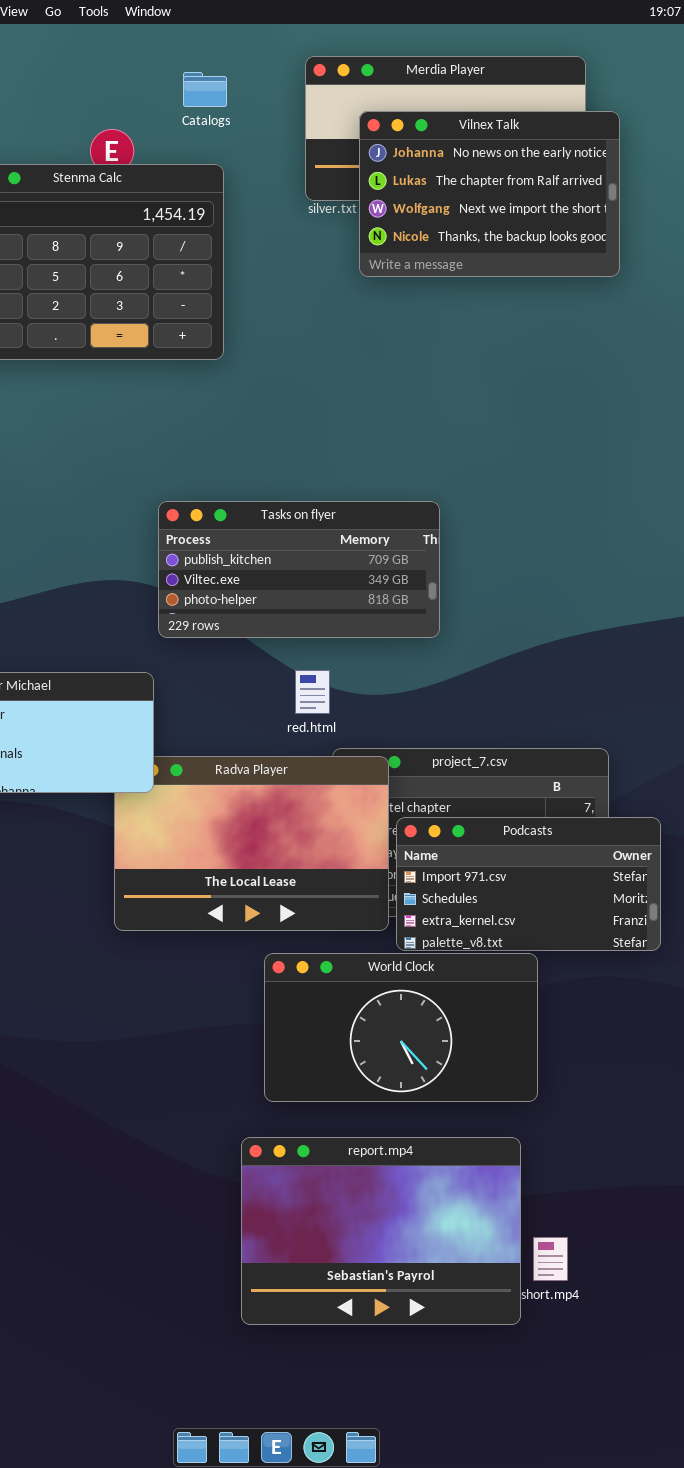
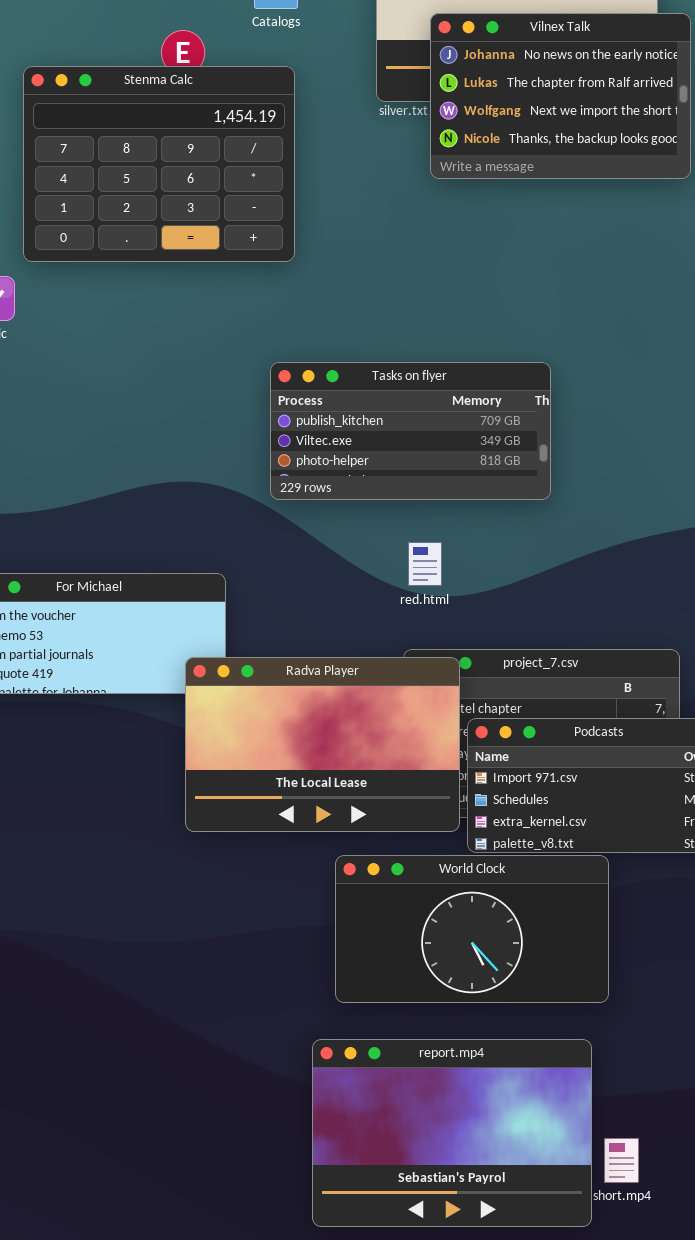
Tasks on flyer: [158,501,440,638] -> [270,362,551,500], moved
red.html: [295,670,330,714] -> [408,542,442,586], moved
Radva Player: [114,756,389,931] -> [185,657,460,832], raised

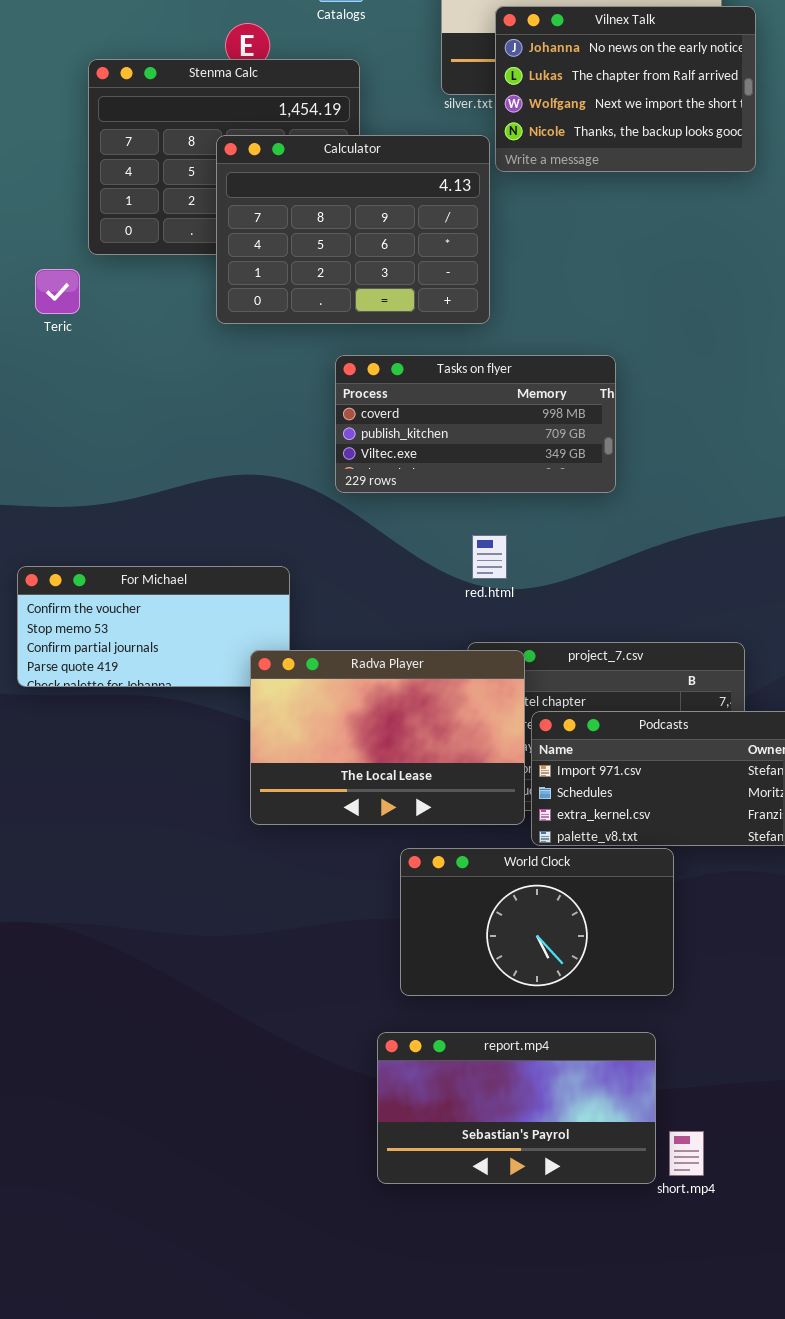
Calculator: none -> [216,135,490,324], opened
Tasks on flyer: [270,362,551,500] -> [335,355,616,493], scrolled up 1 row
report.mp4: [312,1039,592,1227] -> [377,1032,656,1184], resized

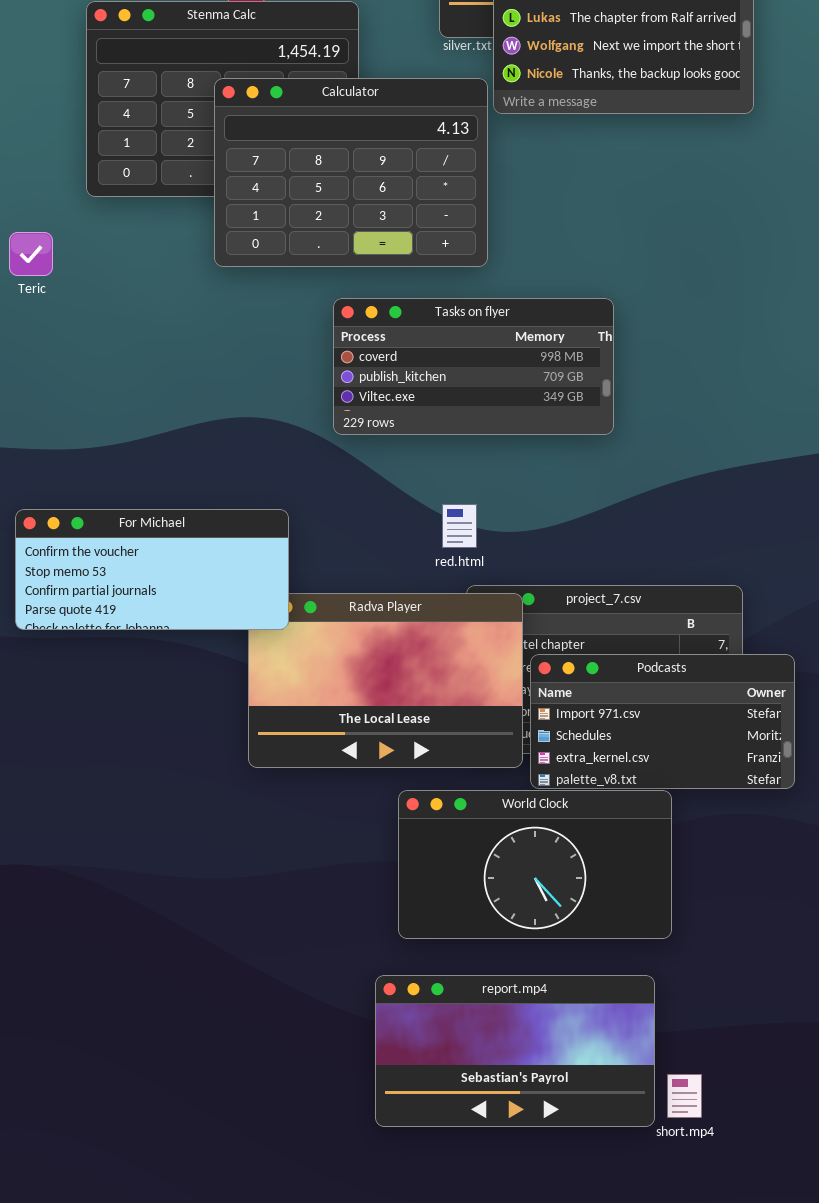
Teric: [35,269,80,314] -> [9,232,53,276], moved
red.html: [472,535,507,579] -> [442,504,477,548], moved
For Michael: [17,566,290,687] -> [15,509,289,630], raised

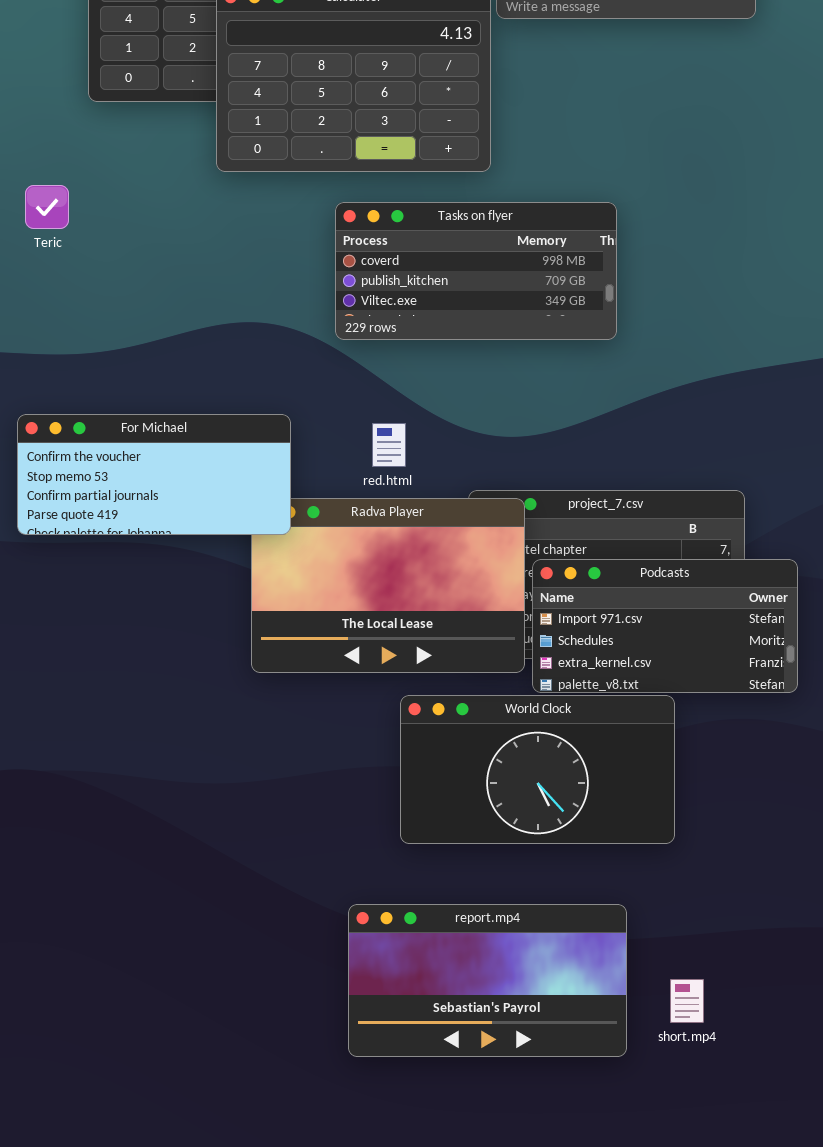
Teric: [9,232,53,276] -> [25,185,69,229], moved
red.html: [442,504,477,548] -> [372,423,406,467], moved
report.mp4: [375,975,655,1127] -> [348,904,627,1057], moved

